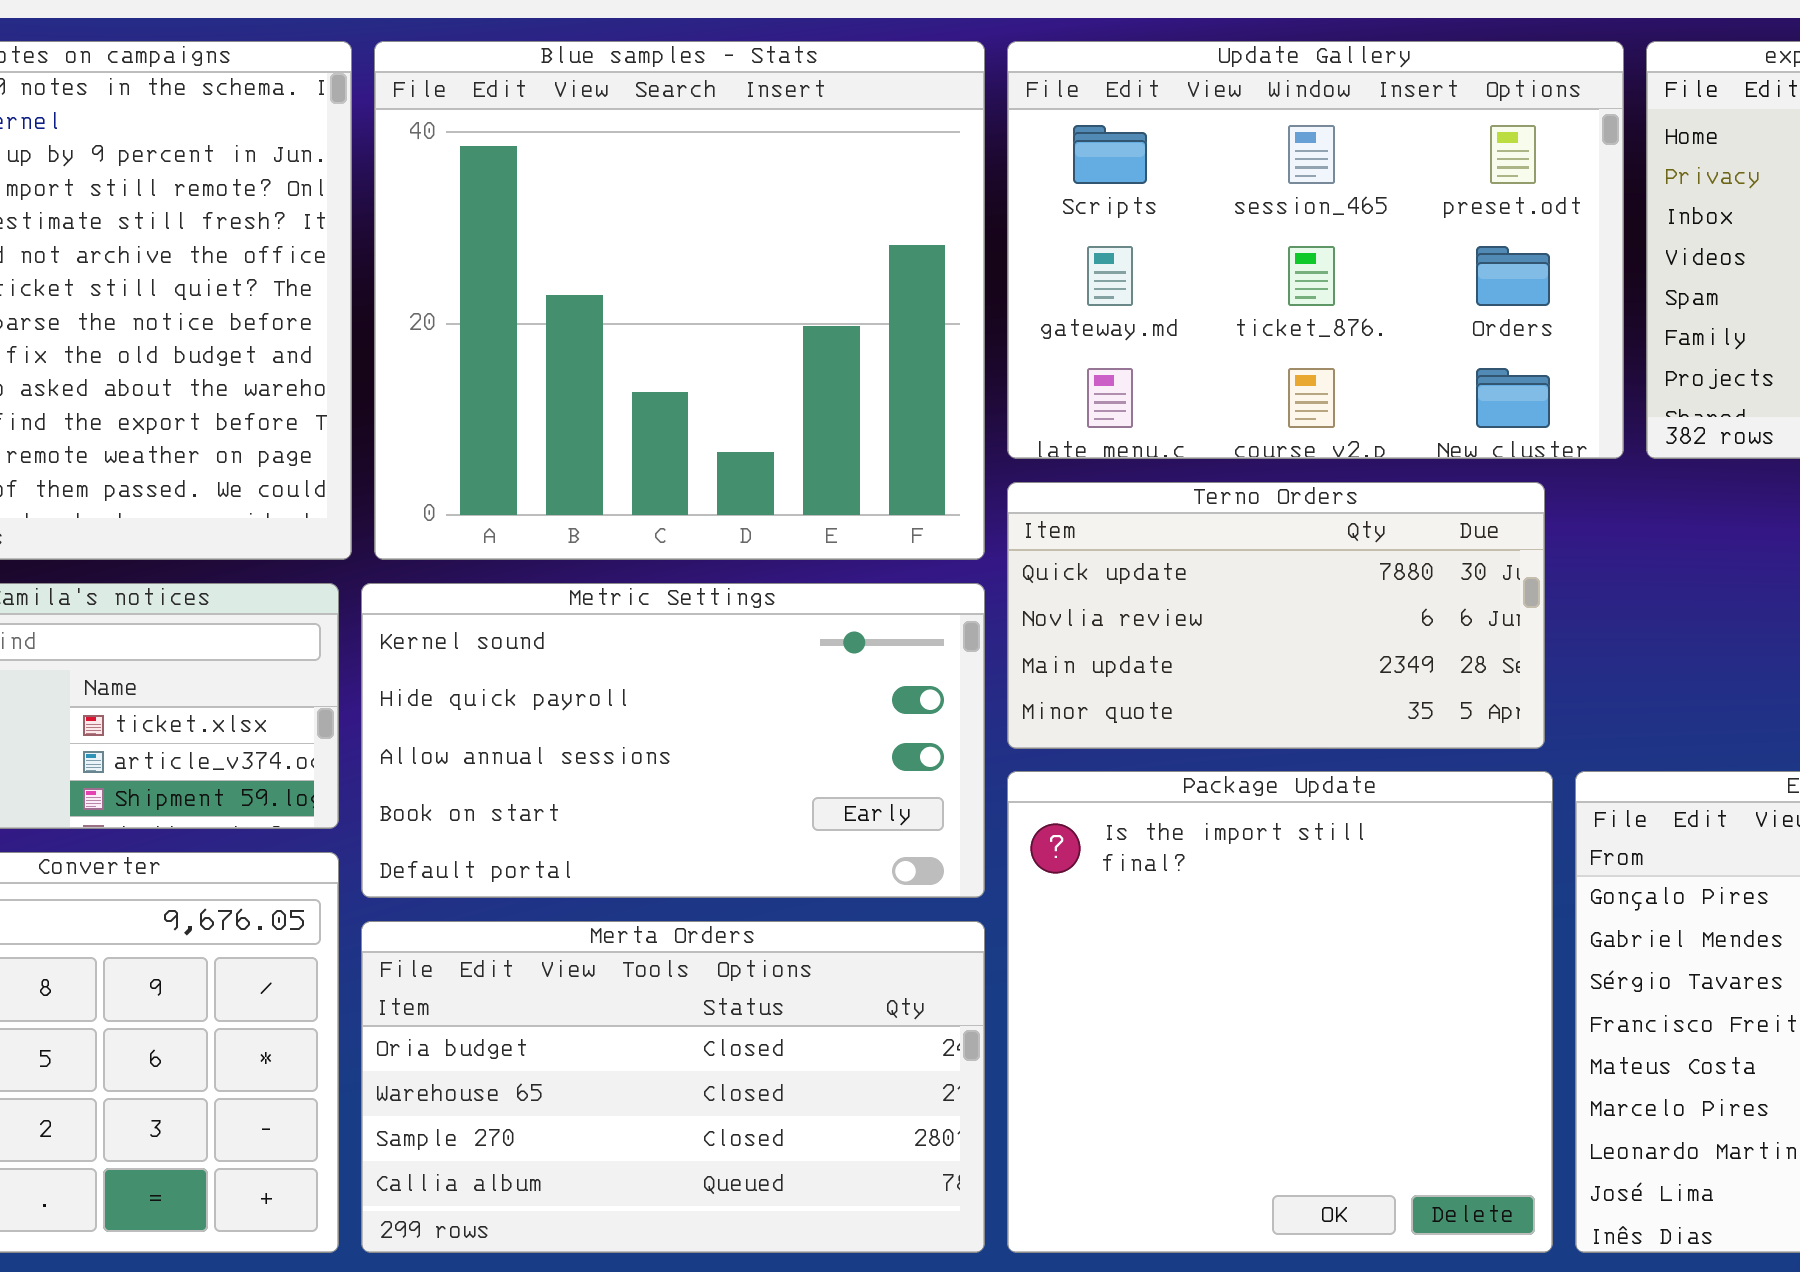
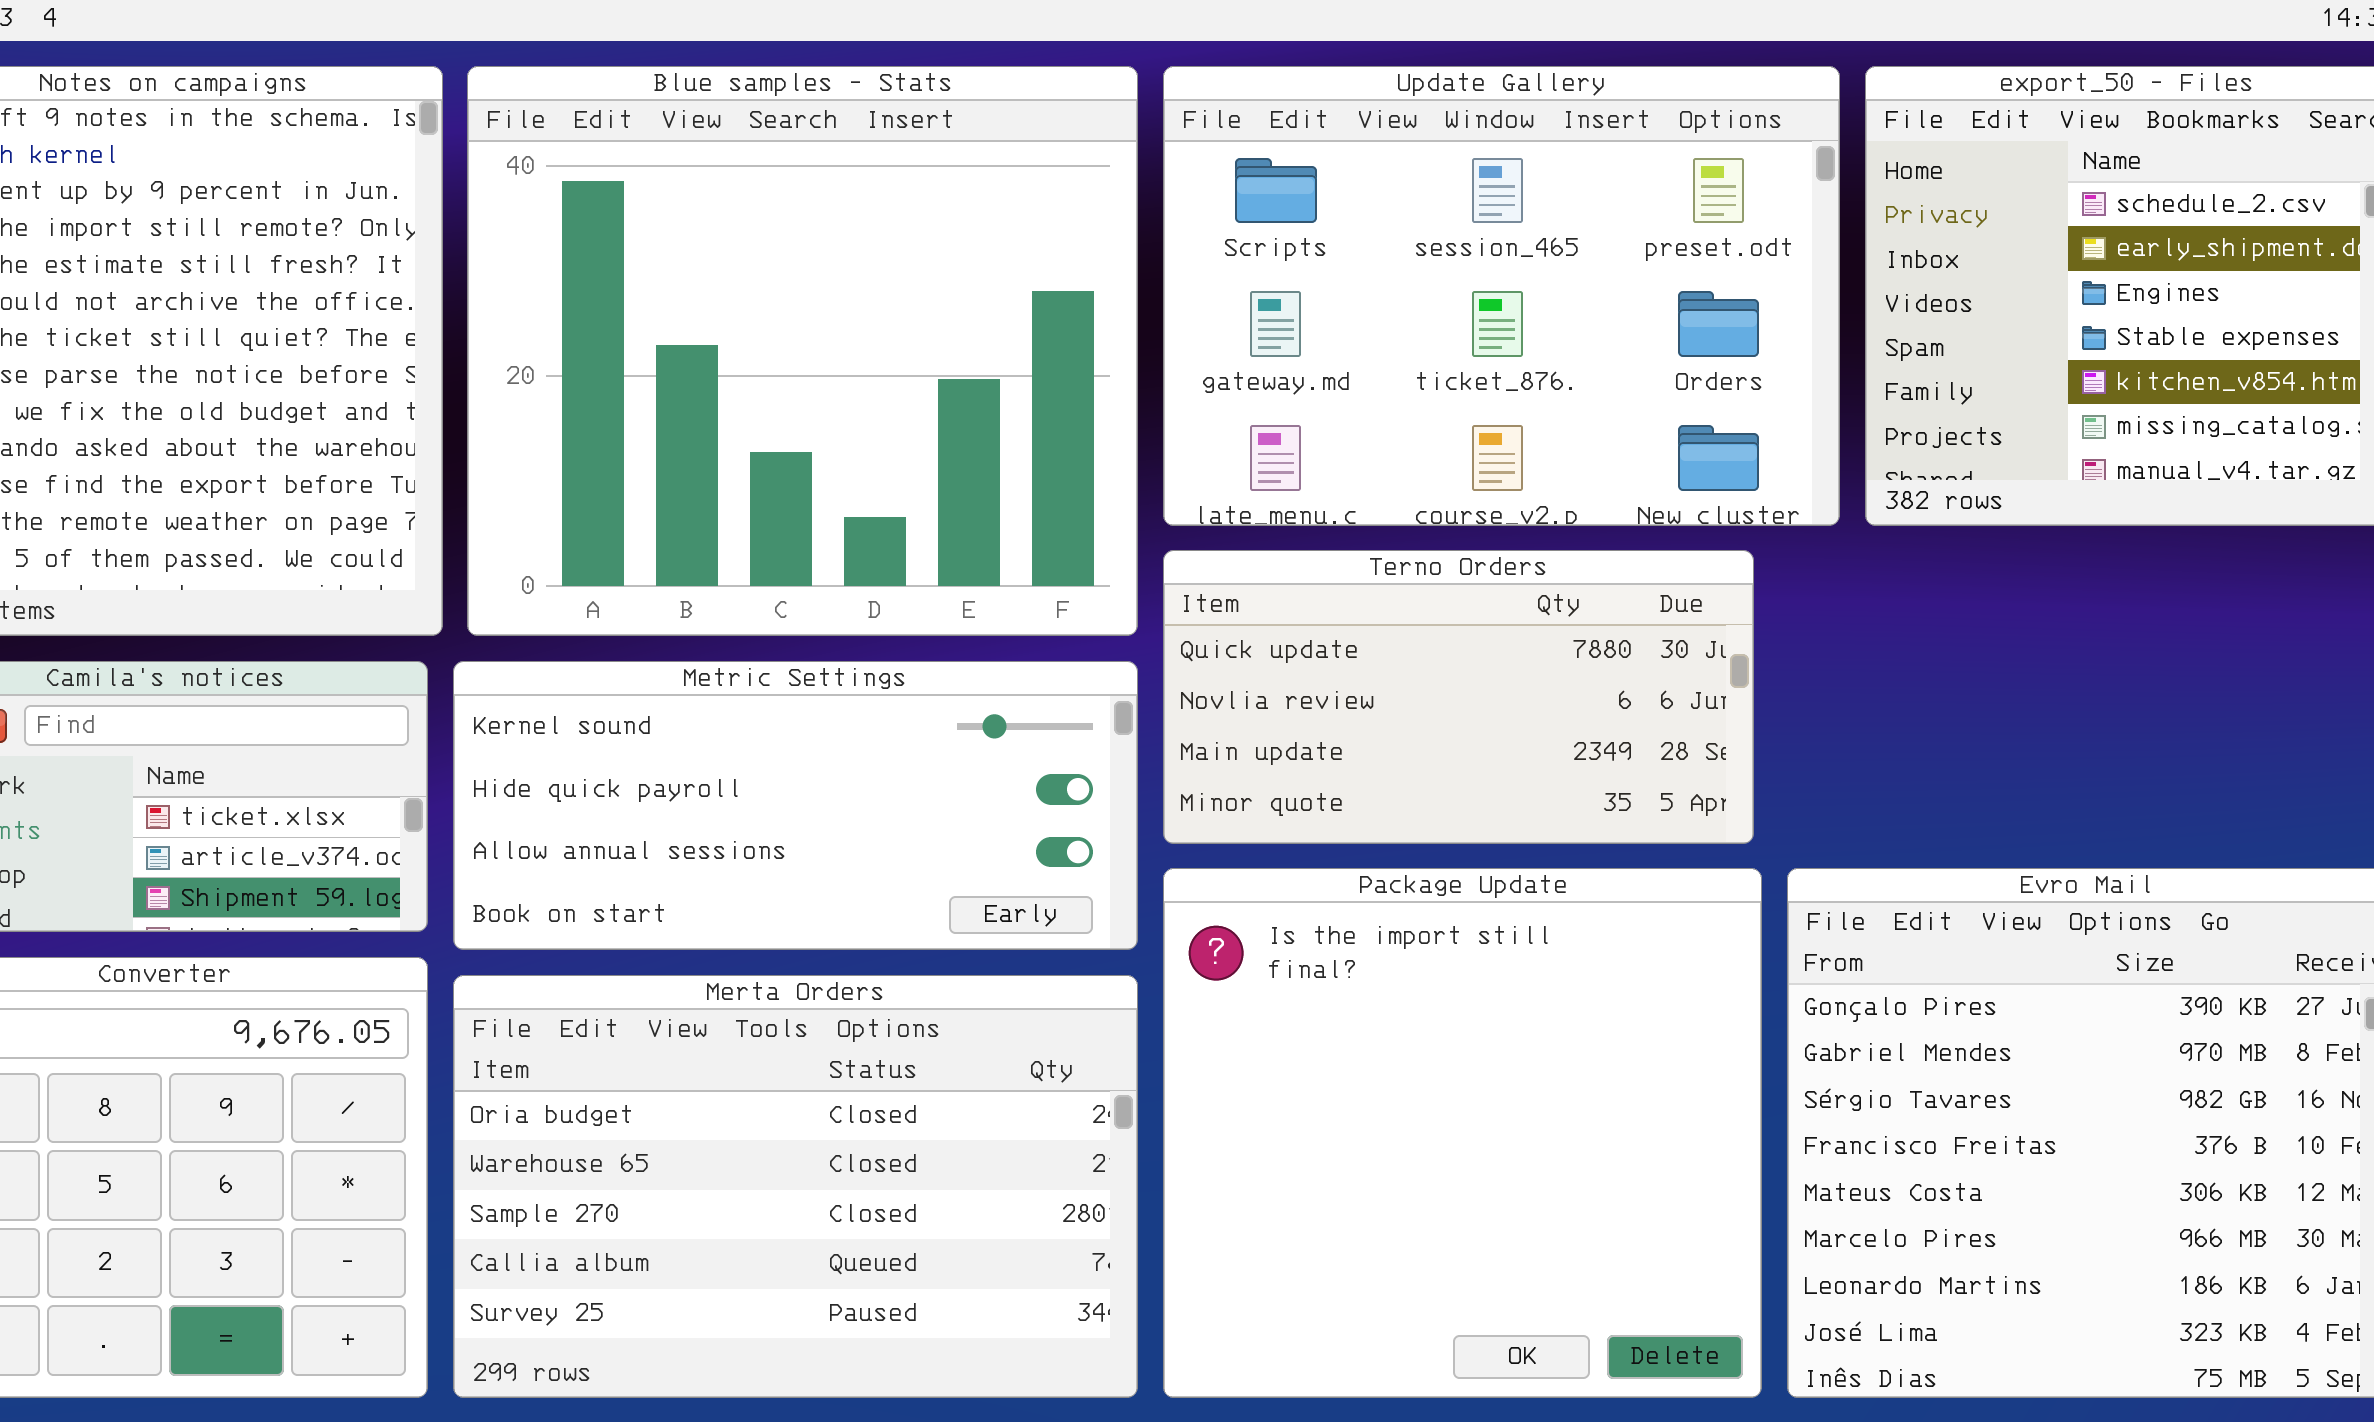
Metric Settings: [361,583,985,898] -> [453,661,1138,950], resized
Merta Orders: [361,921,985,1253] -> [453,975,1138,1398], resized

